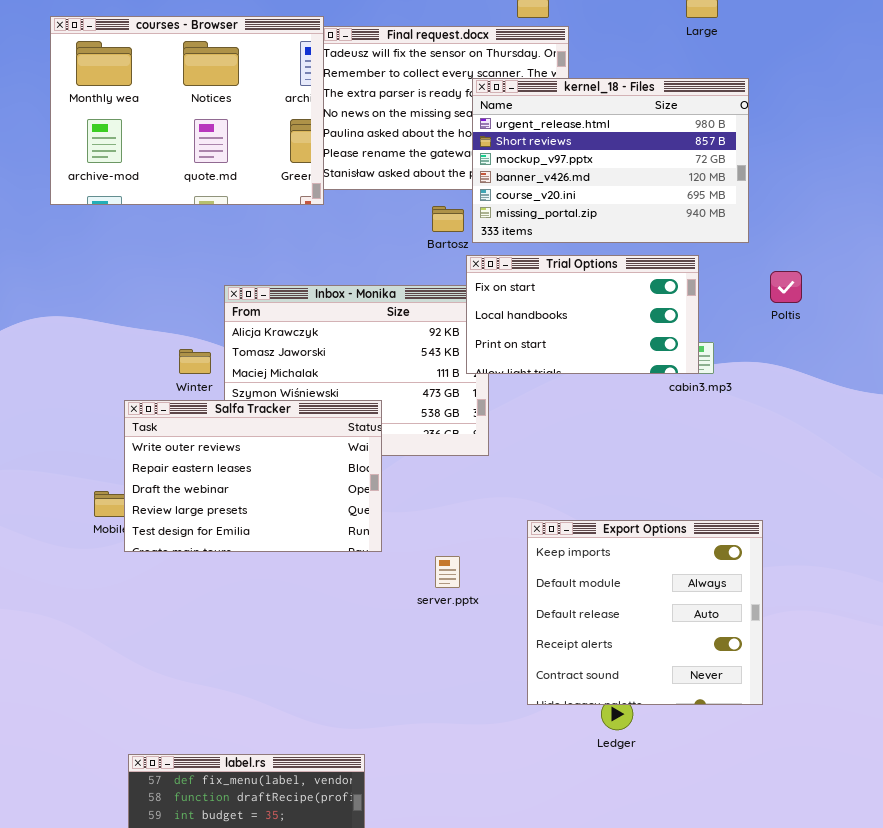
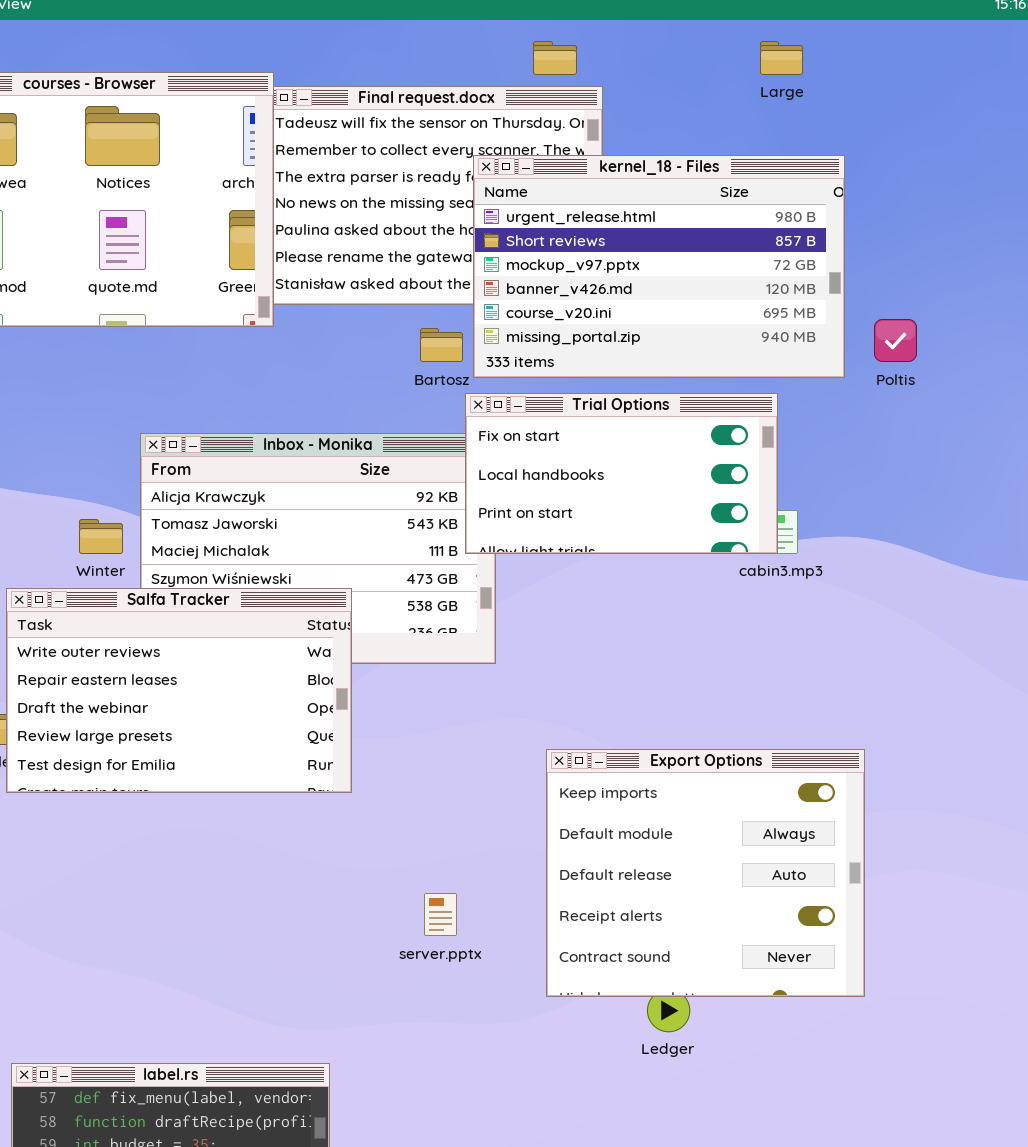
Poltis: [770,271,802,303] -> [874,319,917,362], moved
server.pptx: [435,556,460,588] -> [424,893,457,936], moved

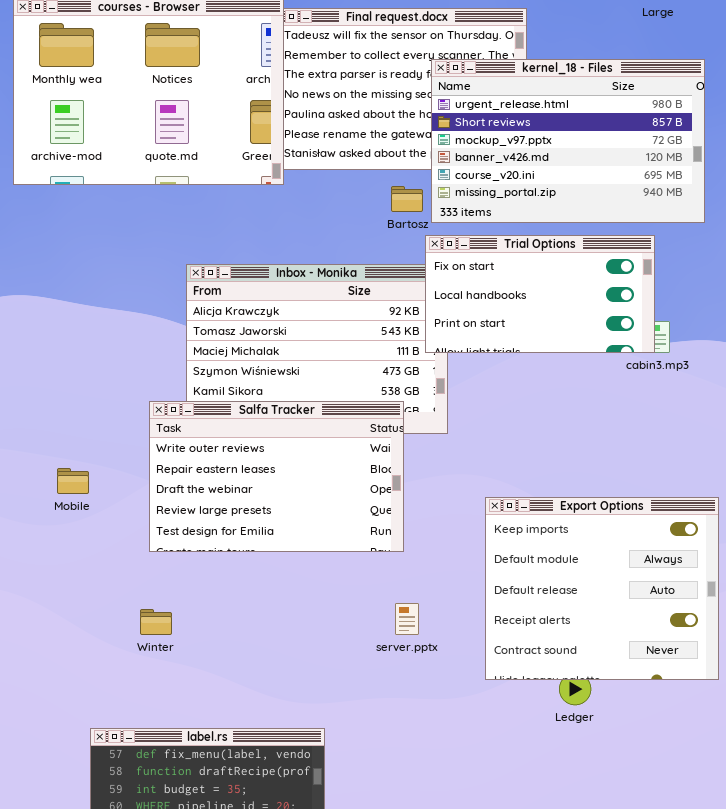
Winter: [79,519,123,554] -> [140,609,172,635], moved
Salfa Tracker: [6,588,352,793] -> [149,401,404,552], moved

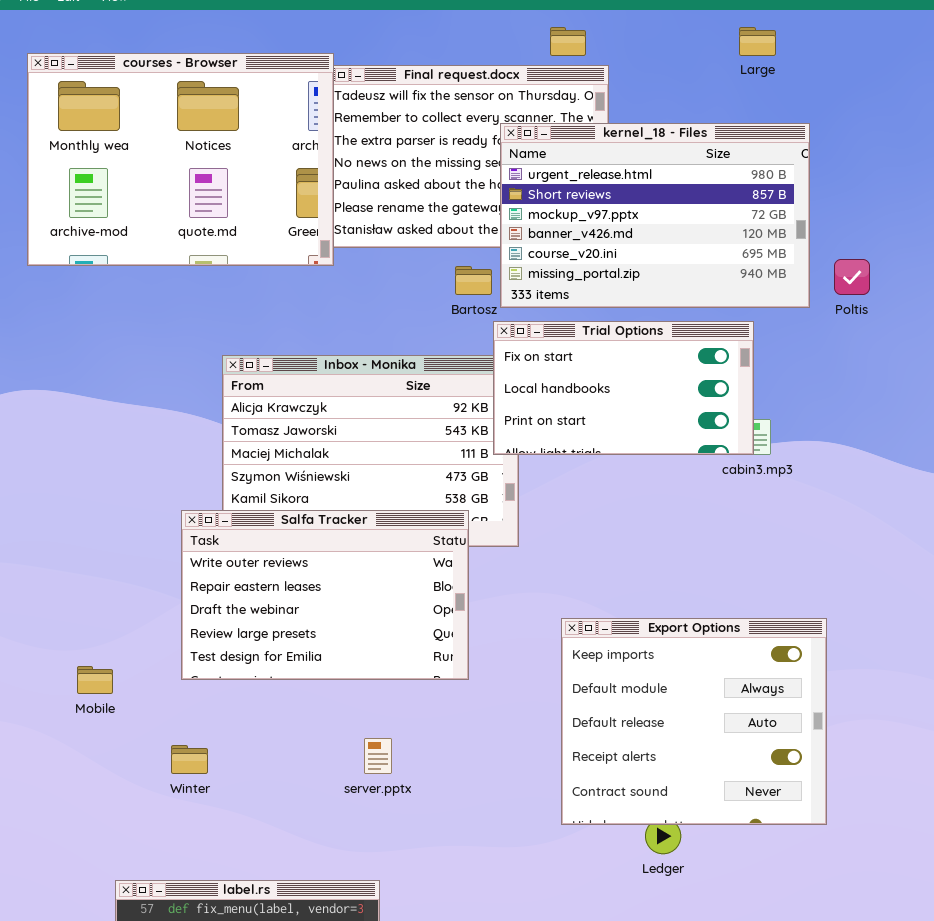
Mobile: [57,468,89,494] -> [77,666,113,694], moved
server.pptx: [395,603,419,635] -> [364,738,392,774], moved

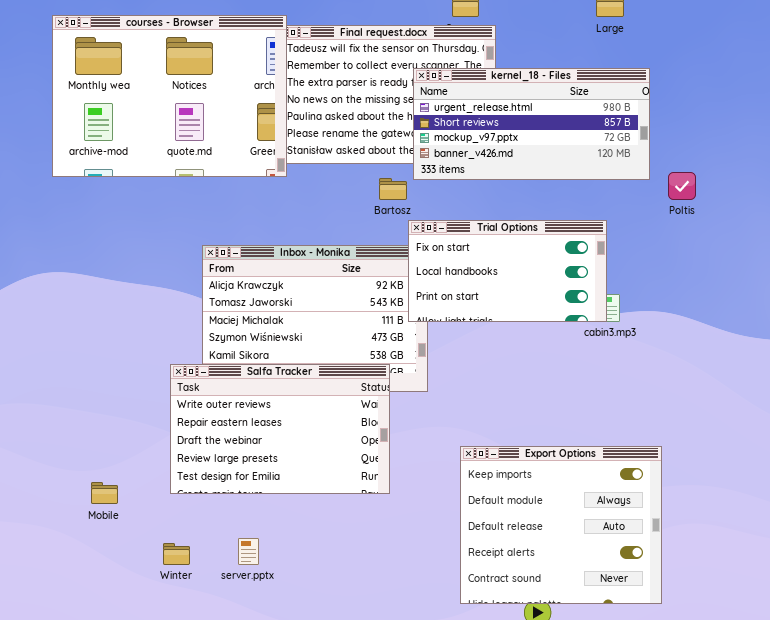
kernel_18 - Files: [500,123,810,308] -> [413,68,650,180], resized
server.pptx: [364,738,392,774] -> [238,538,259,565], moved

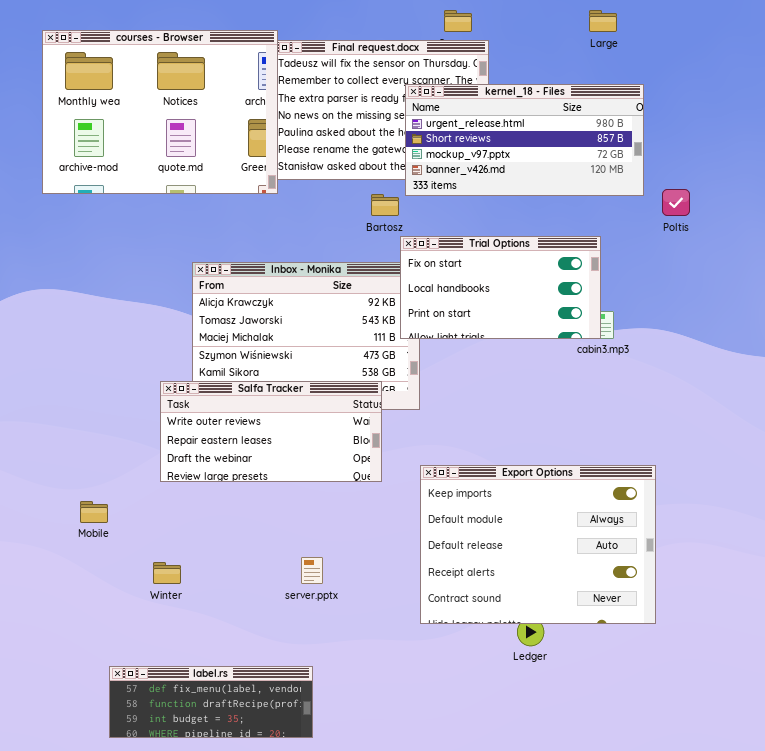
Salfa Tracker: [170,364,390,494] -> [160,381,382,482], resized
Export Options: [460,446,662,604] -> [420,465,656,624], resized
server.pptx: [238,538,259,565] -> [301,557,323,584], moved

